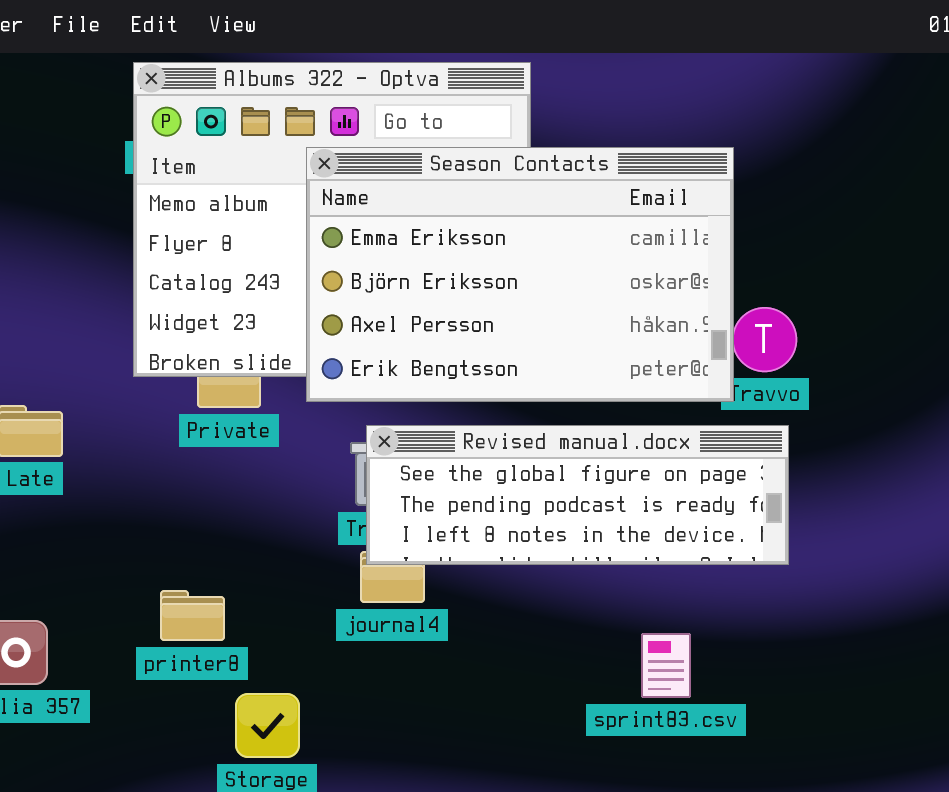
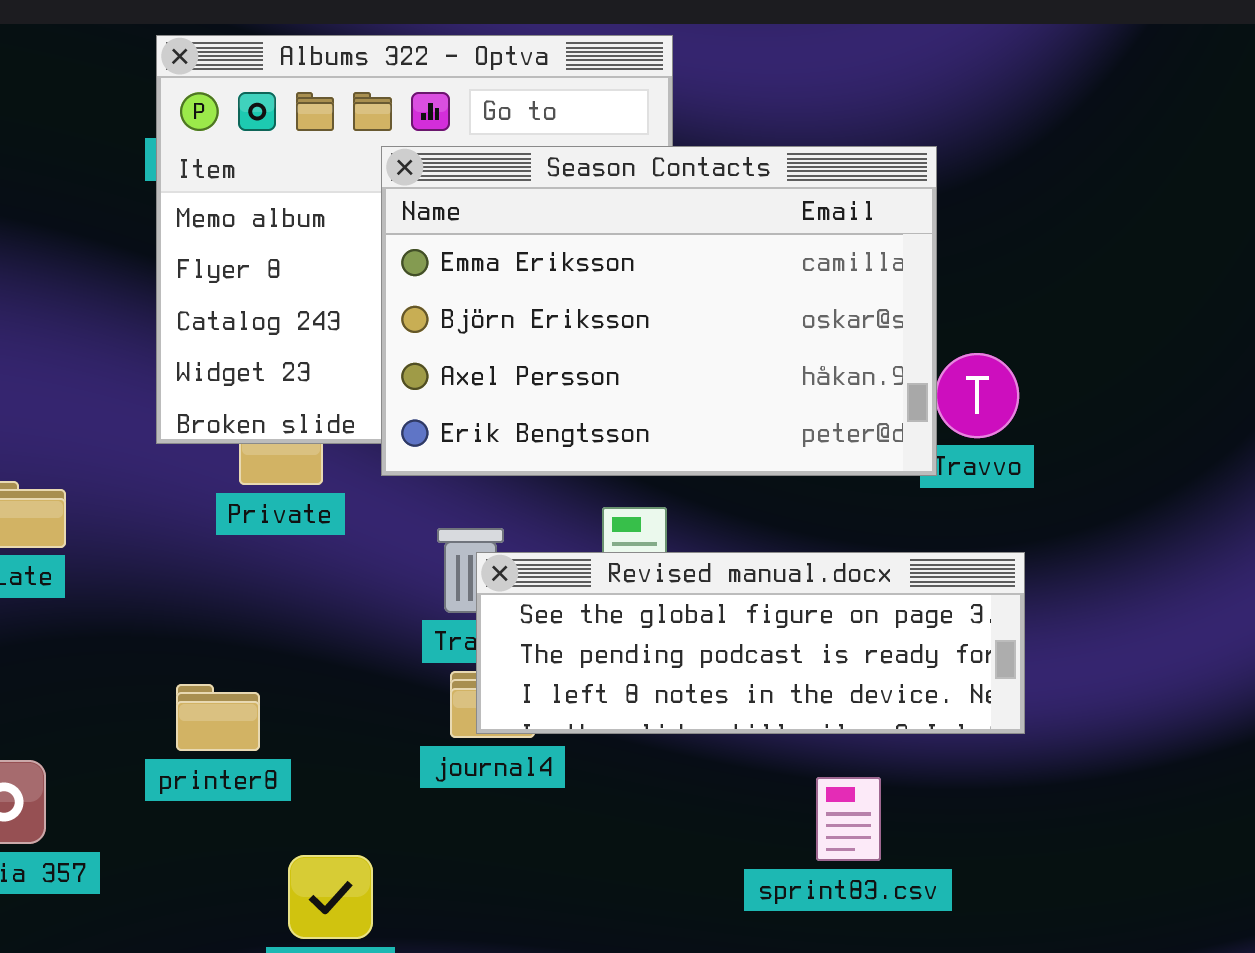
Revised manual.docx: [366,425,789,565] -> [476,552,1025,734], moved
printer8: [160,590,225,641] -> [176,684,260,751], moved

